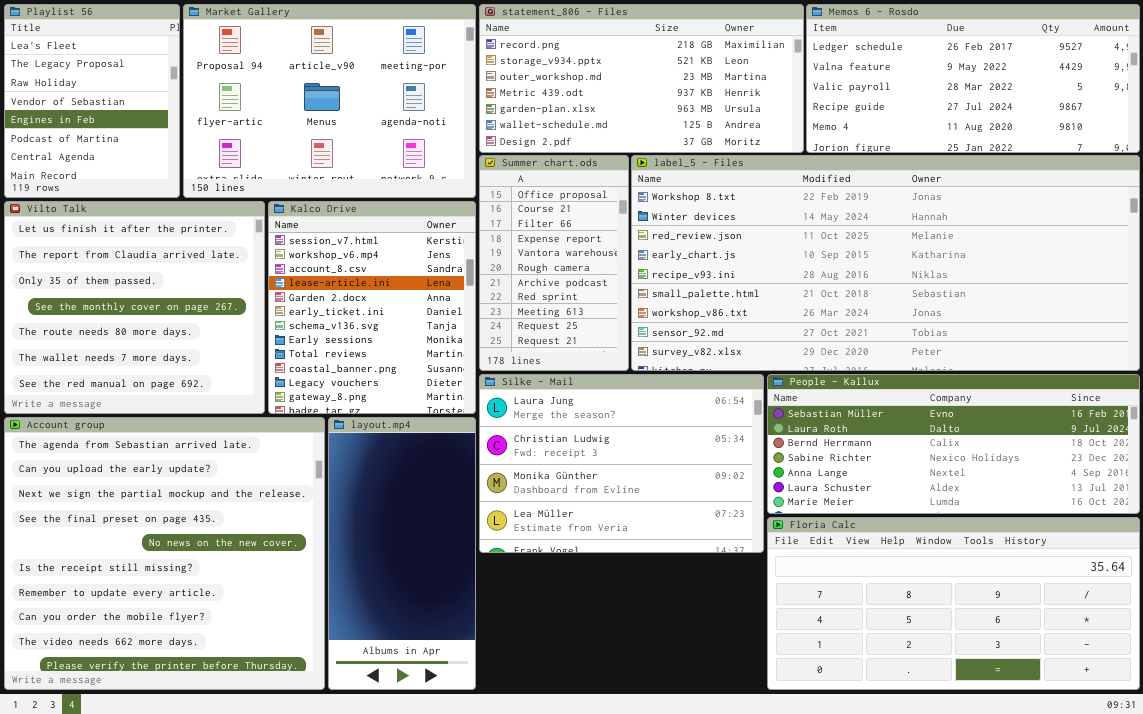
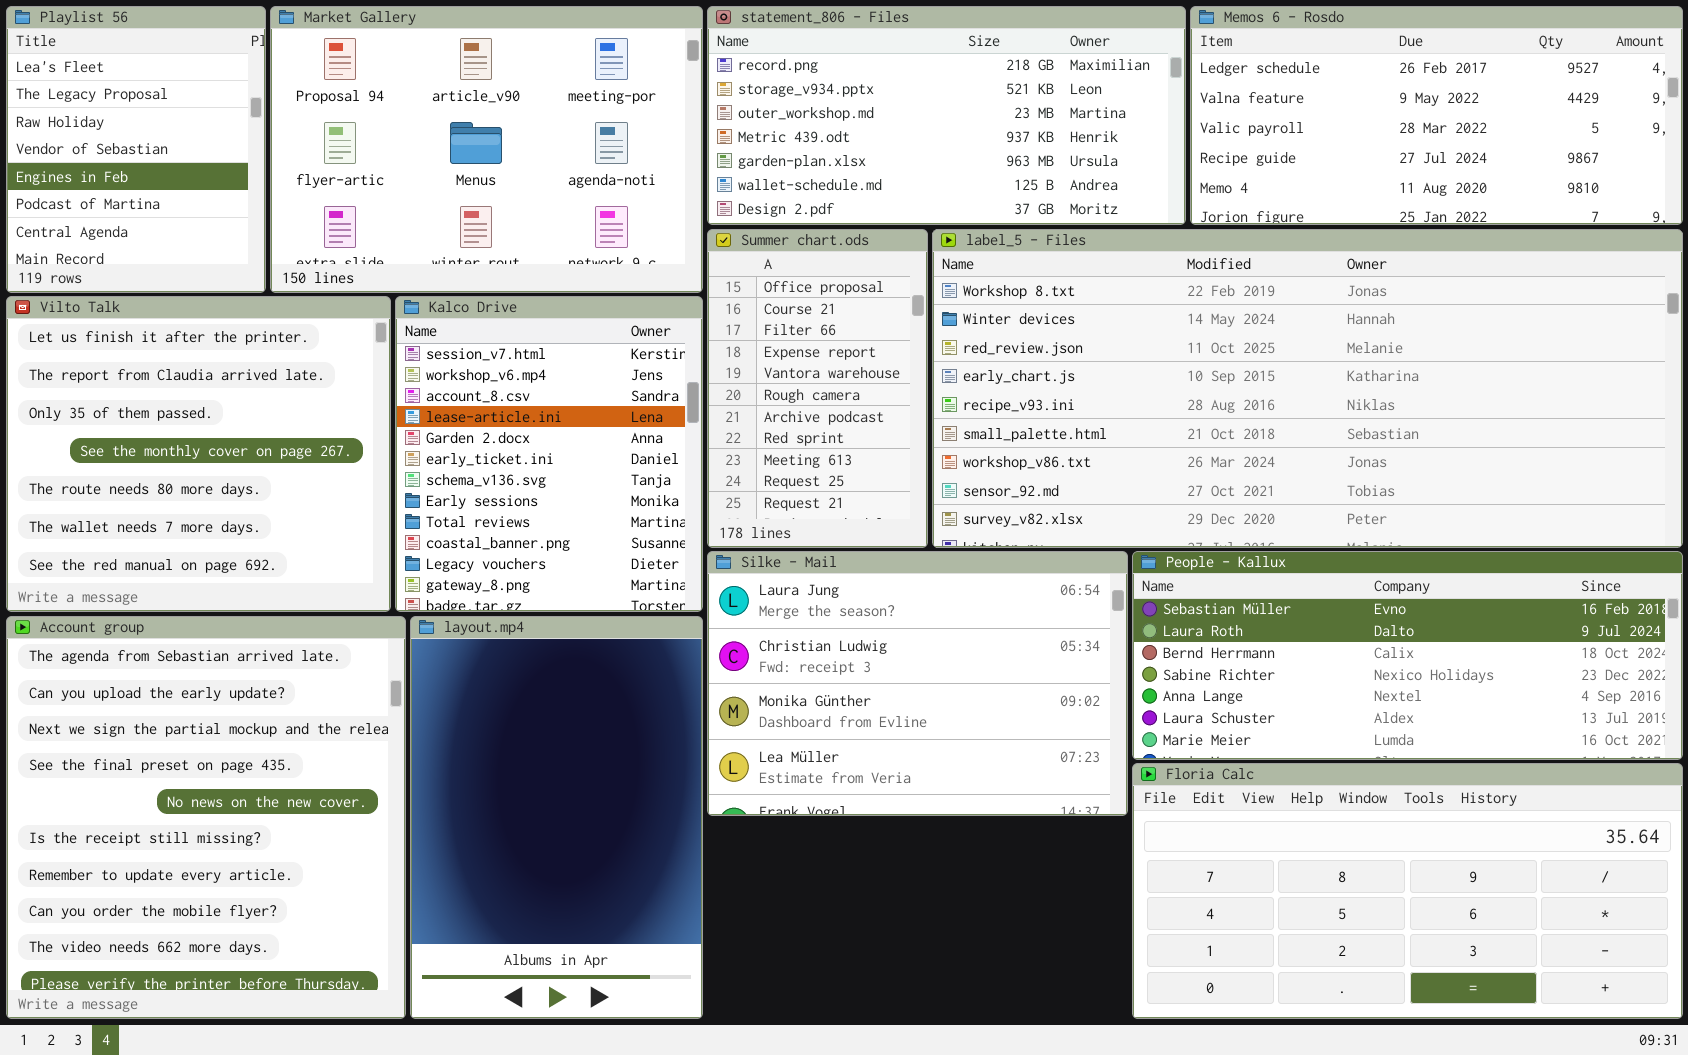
Account group: [4,417,325,690] -> [6,616,406,1019], resized
layout.mp4: [328,417,476,690] -> [410,616,703,1019], resized

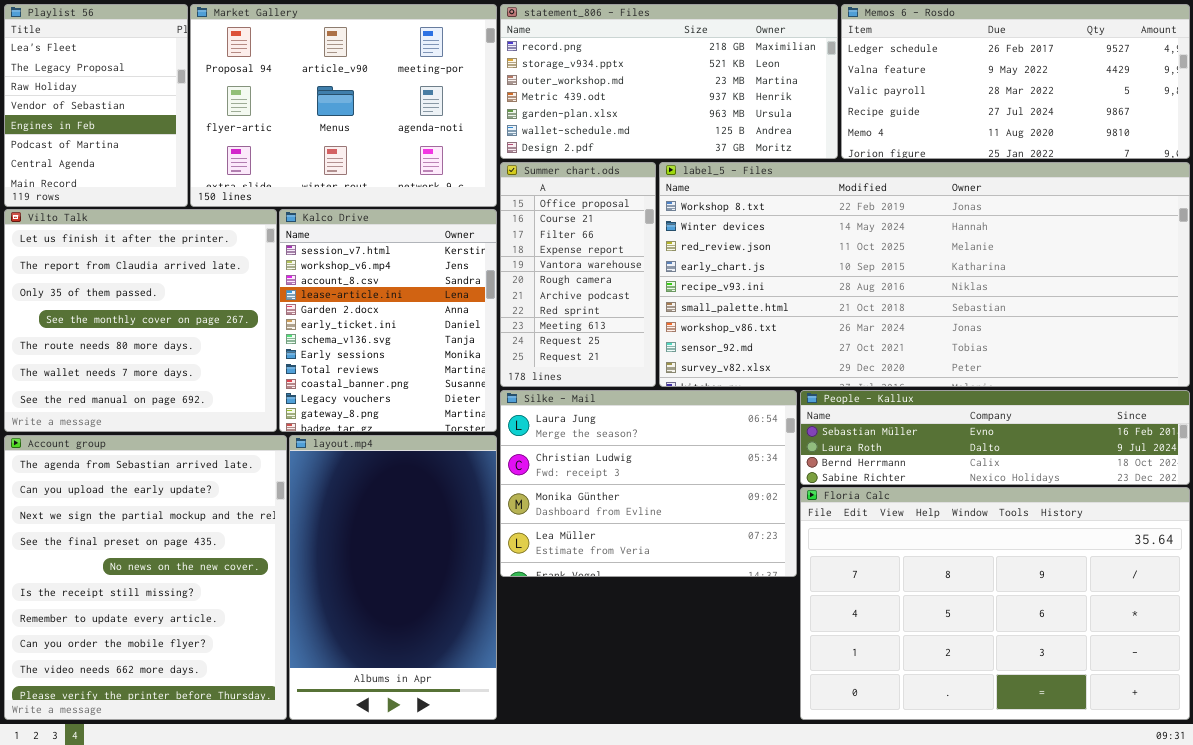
People - Kallux: [1132,551,1683,760] -> [800,390,1190,485], resized
Floria Calc: [1132,763,1683,1019] -> [800,487,1190,720], resized

